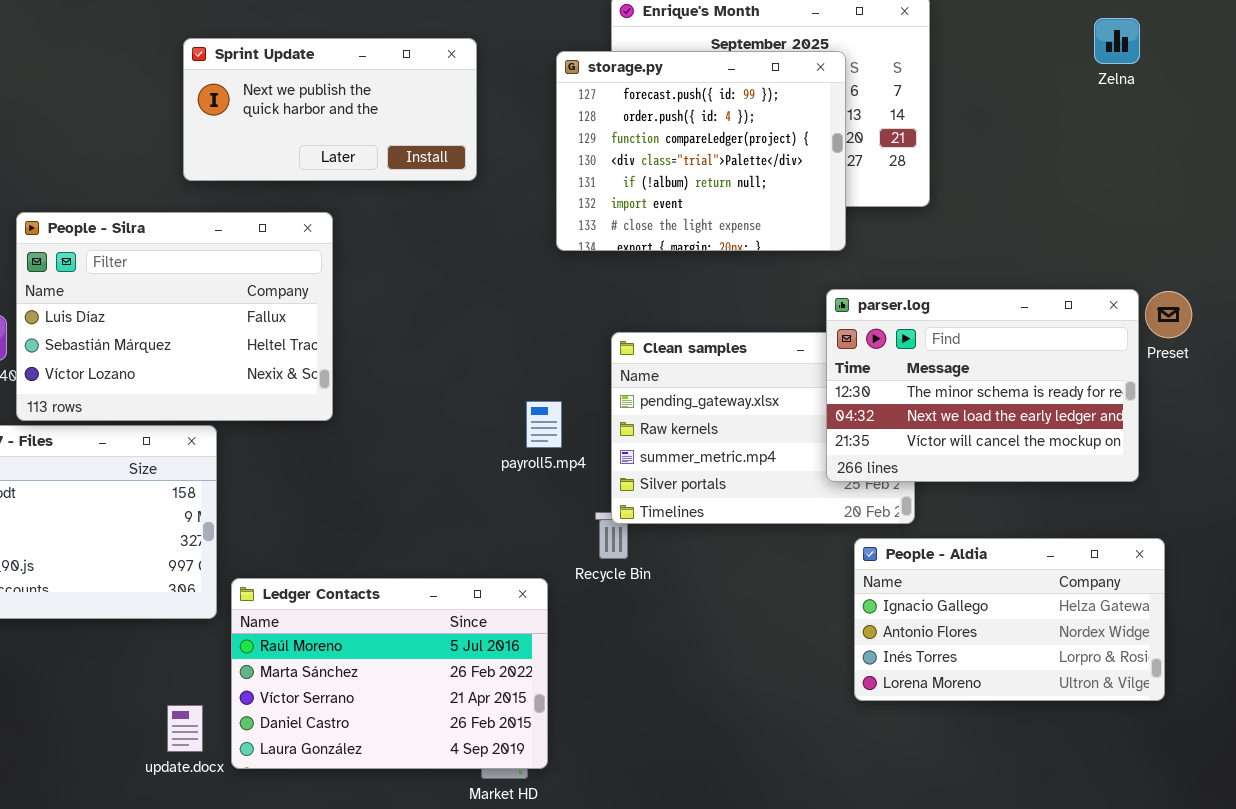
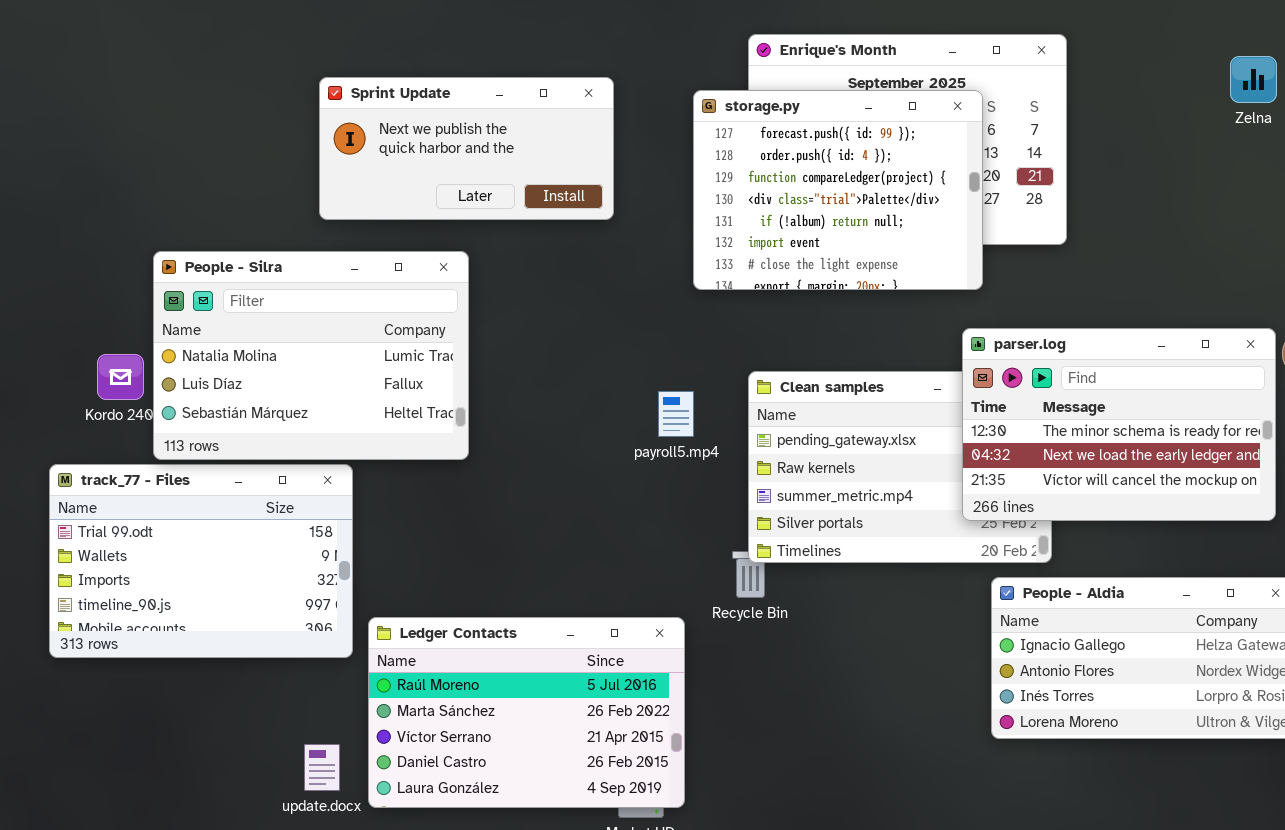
People - Silra: [16,212,333,421] -> [153,251,469,460], scrolled up 1 row
payroll5.mp4: [526,401,562,448] -> [658,391,694,437], moved

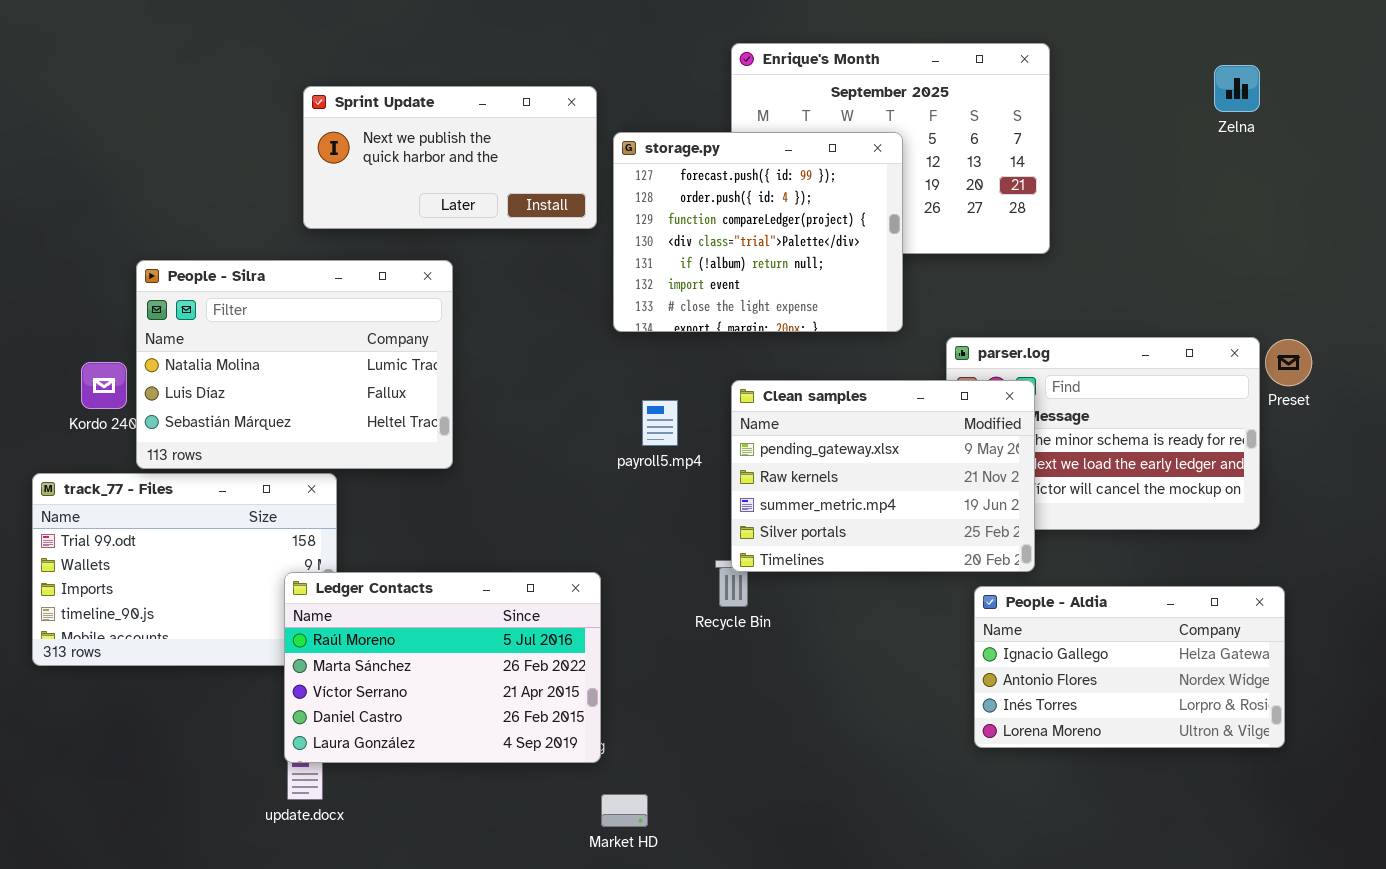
storage.py: [693,90,983,290] -> [613,132,903,332], moved
Clean samples: [748,371,1052,563] -> [731,380,1035,572], raised
Ledger Contacts: [368,617,685,808] -> [284,572,601,763], moved

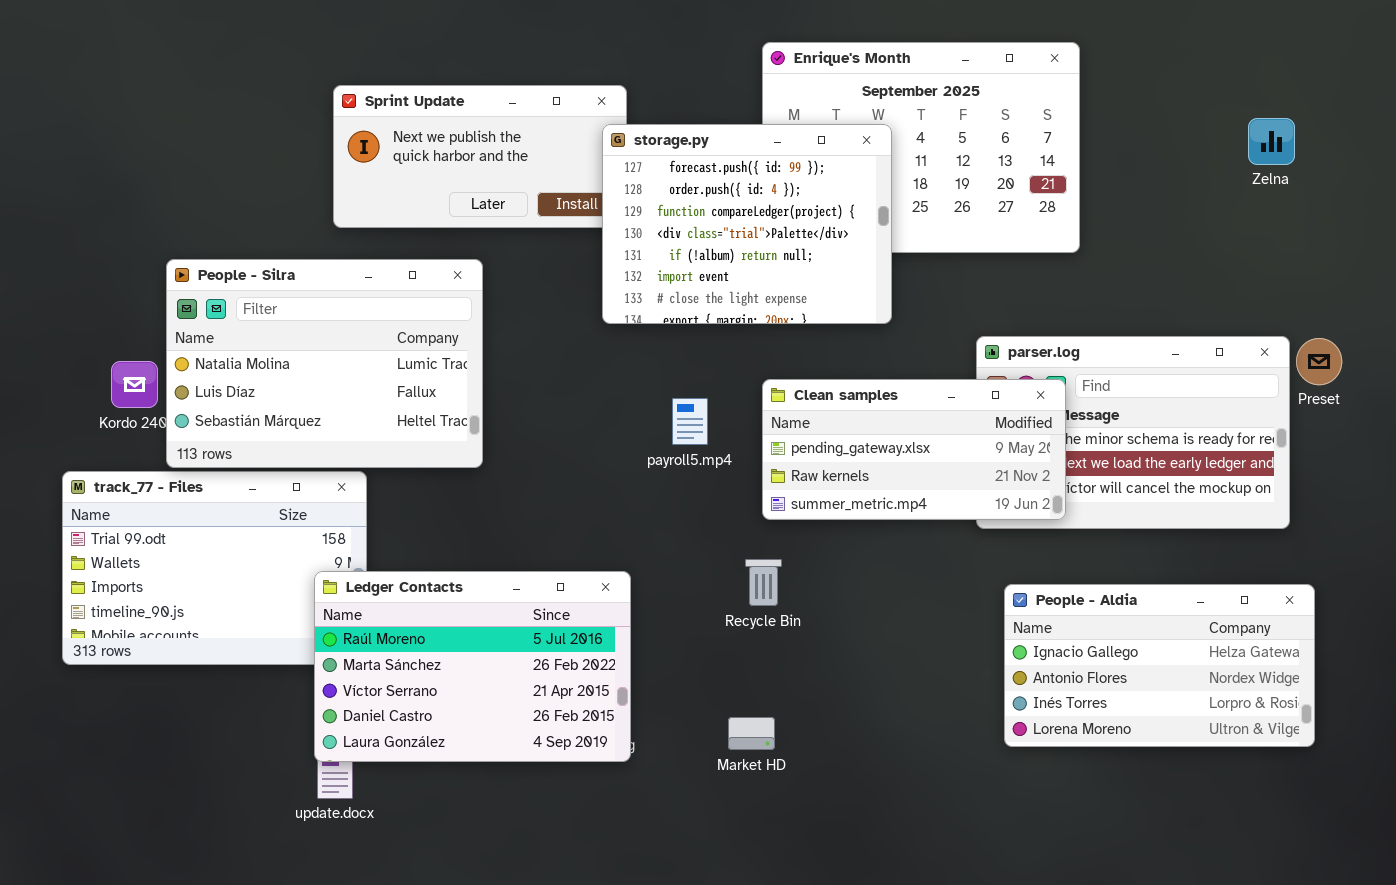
Zelna: [1214,65,1260,112] -> [1248,118,1295,165], moved
storage.py: [613,132,903,332] -> [602,124,892,324], moved
Clean samples: [731,380,1035,572] -> [762,379,1066,520], resized
Market HD: [601,794,648,827] -> [728,717,775,750], moved

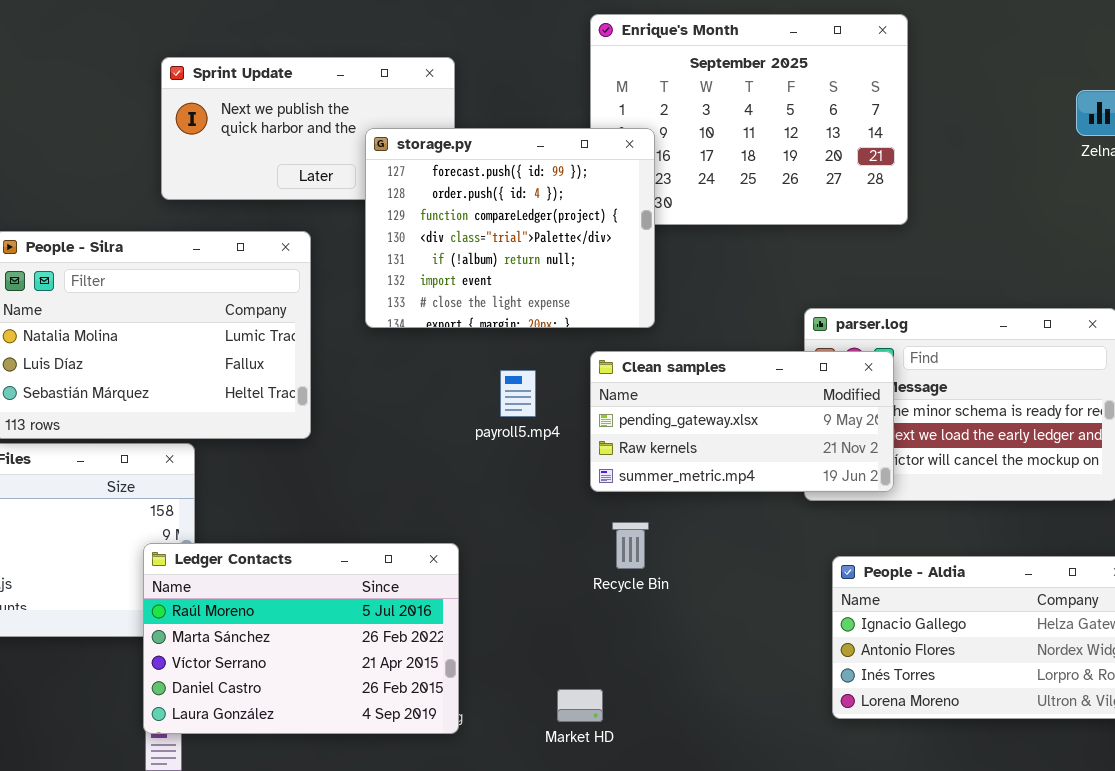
storage.py: [602,124,892,324] -> [365,128,655,328], moved
Recycle Bin: [745,559,782,606] -> [612,522,649,569], moved

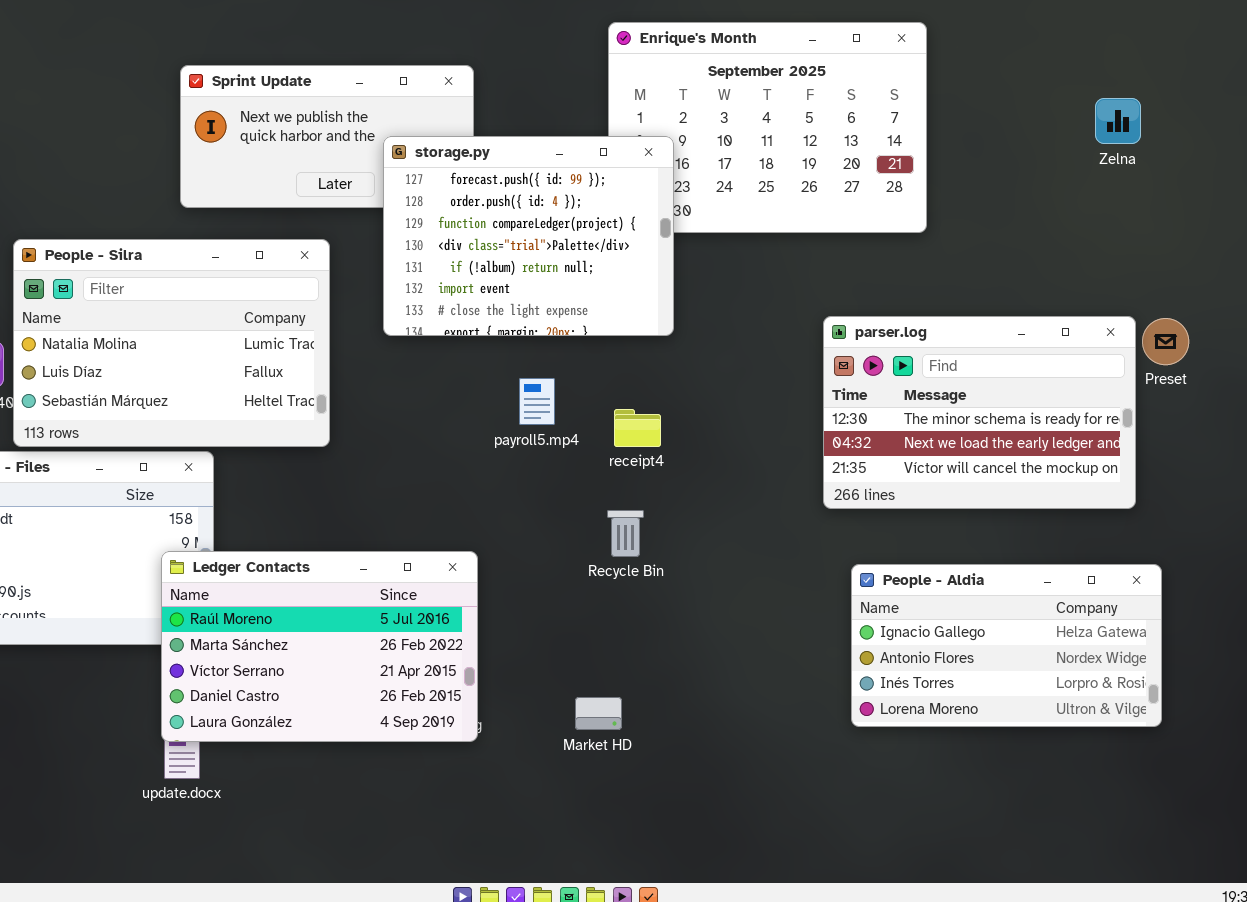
Clean samples: [590,351,894,492] -> none, closed
Recycle Bin: [612,522,649,569] -> [607,510,644,557], moved

